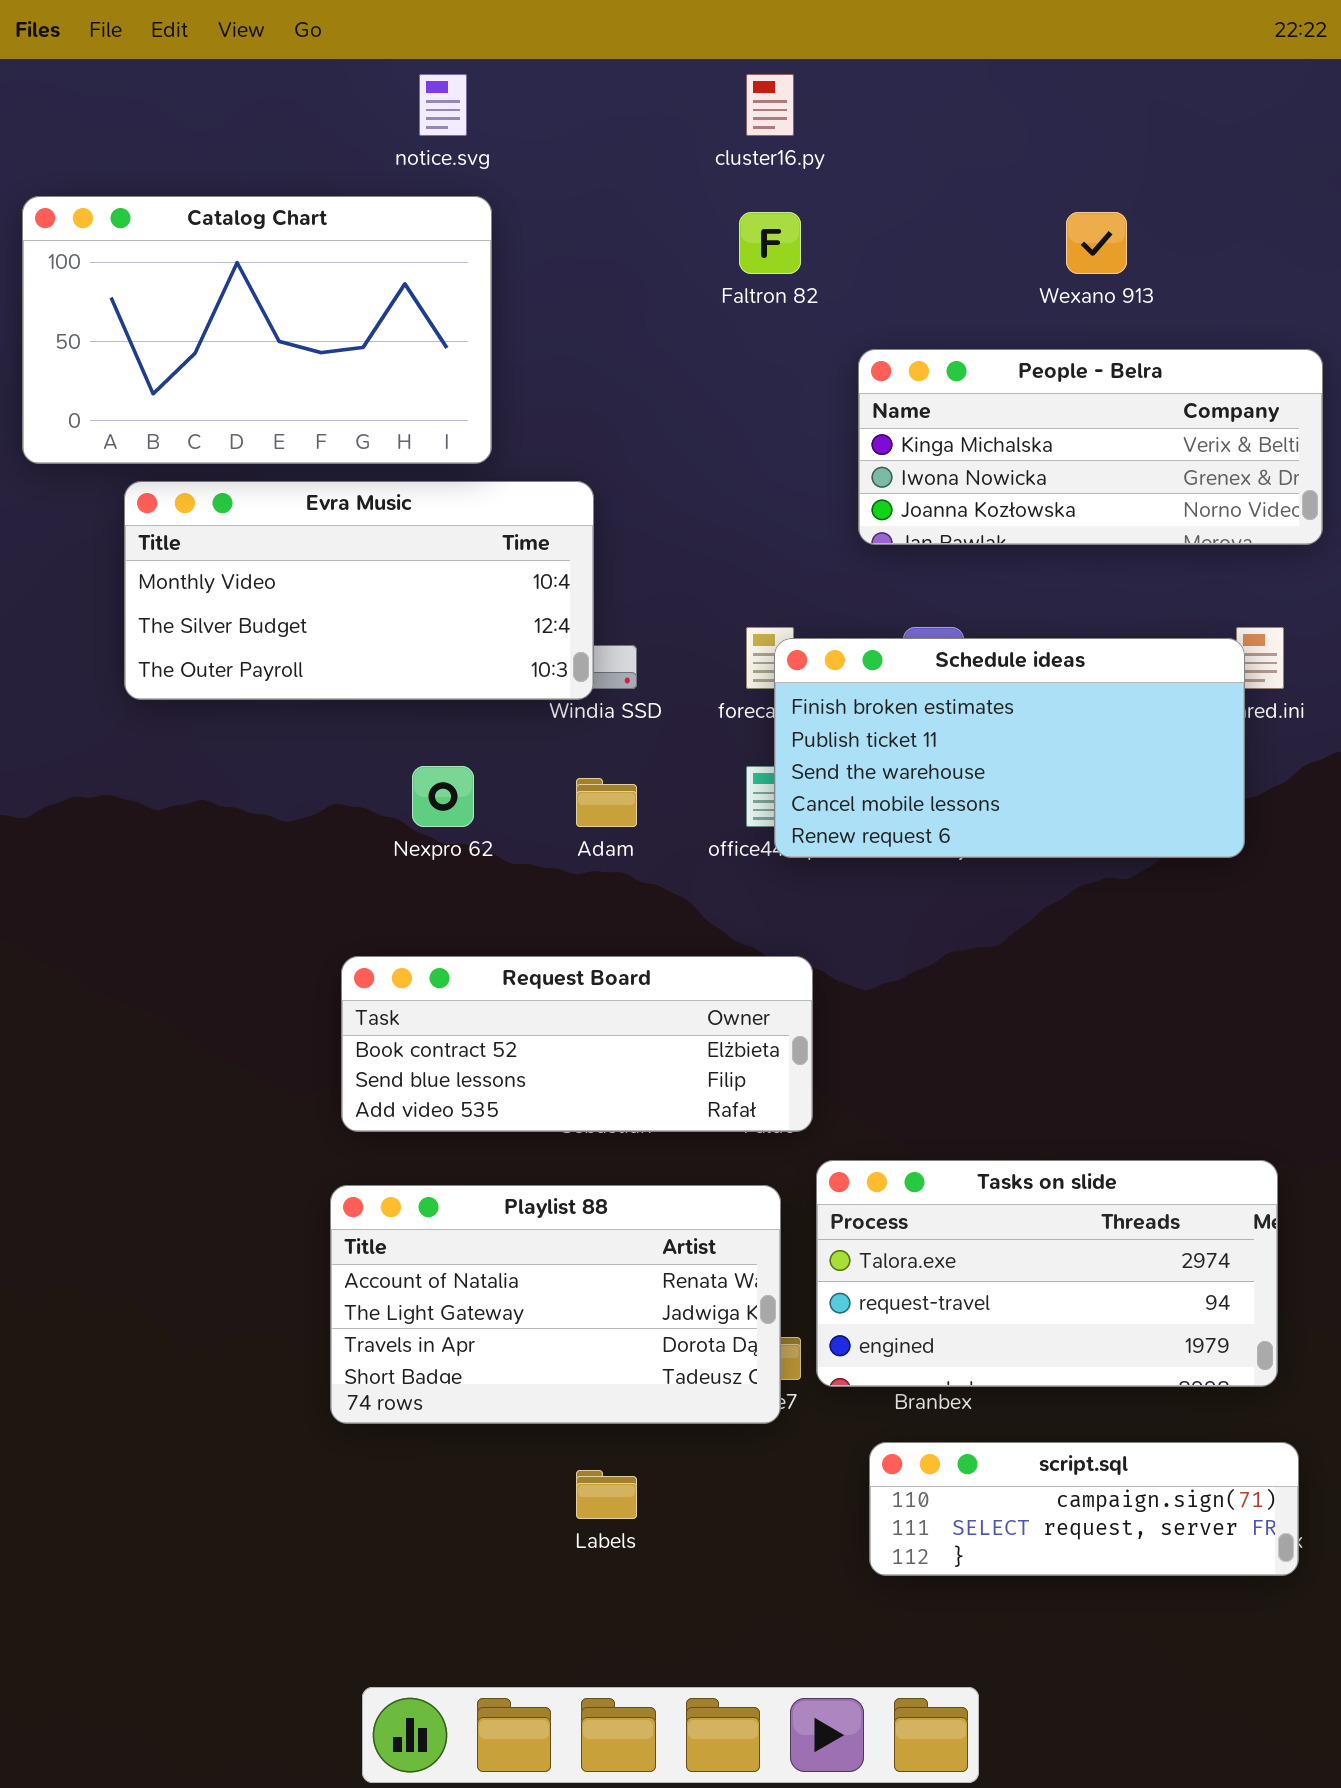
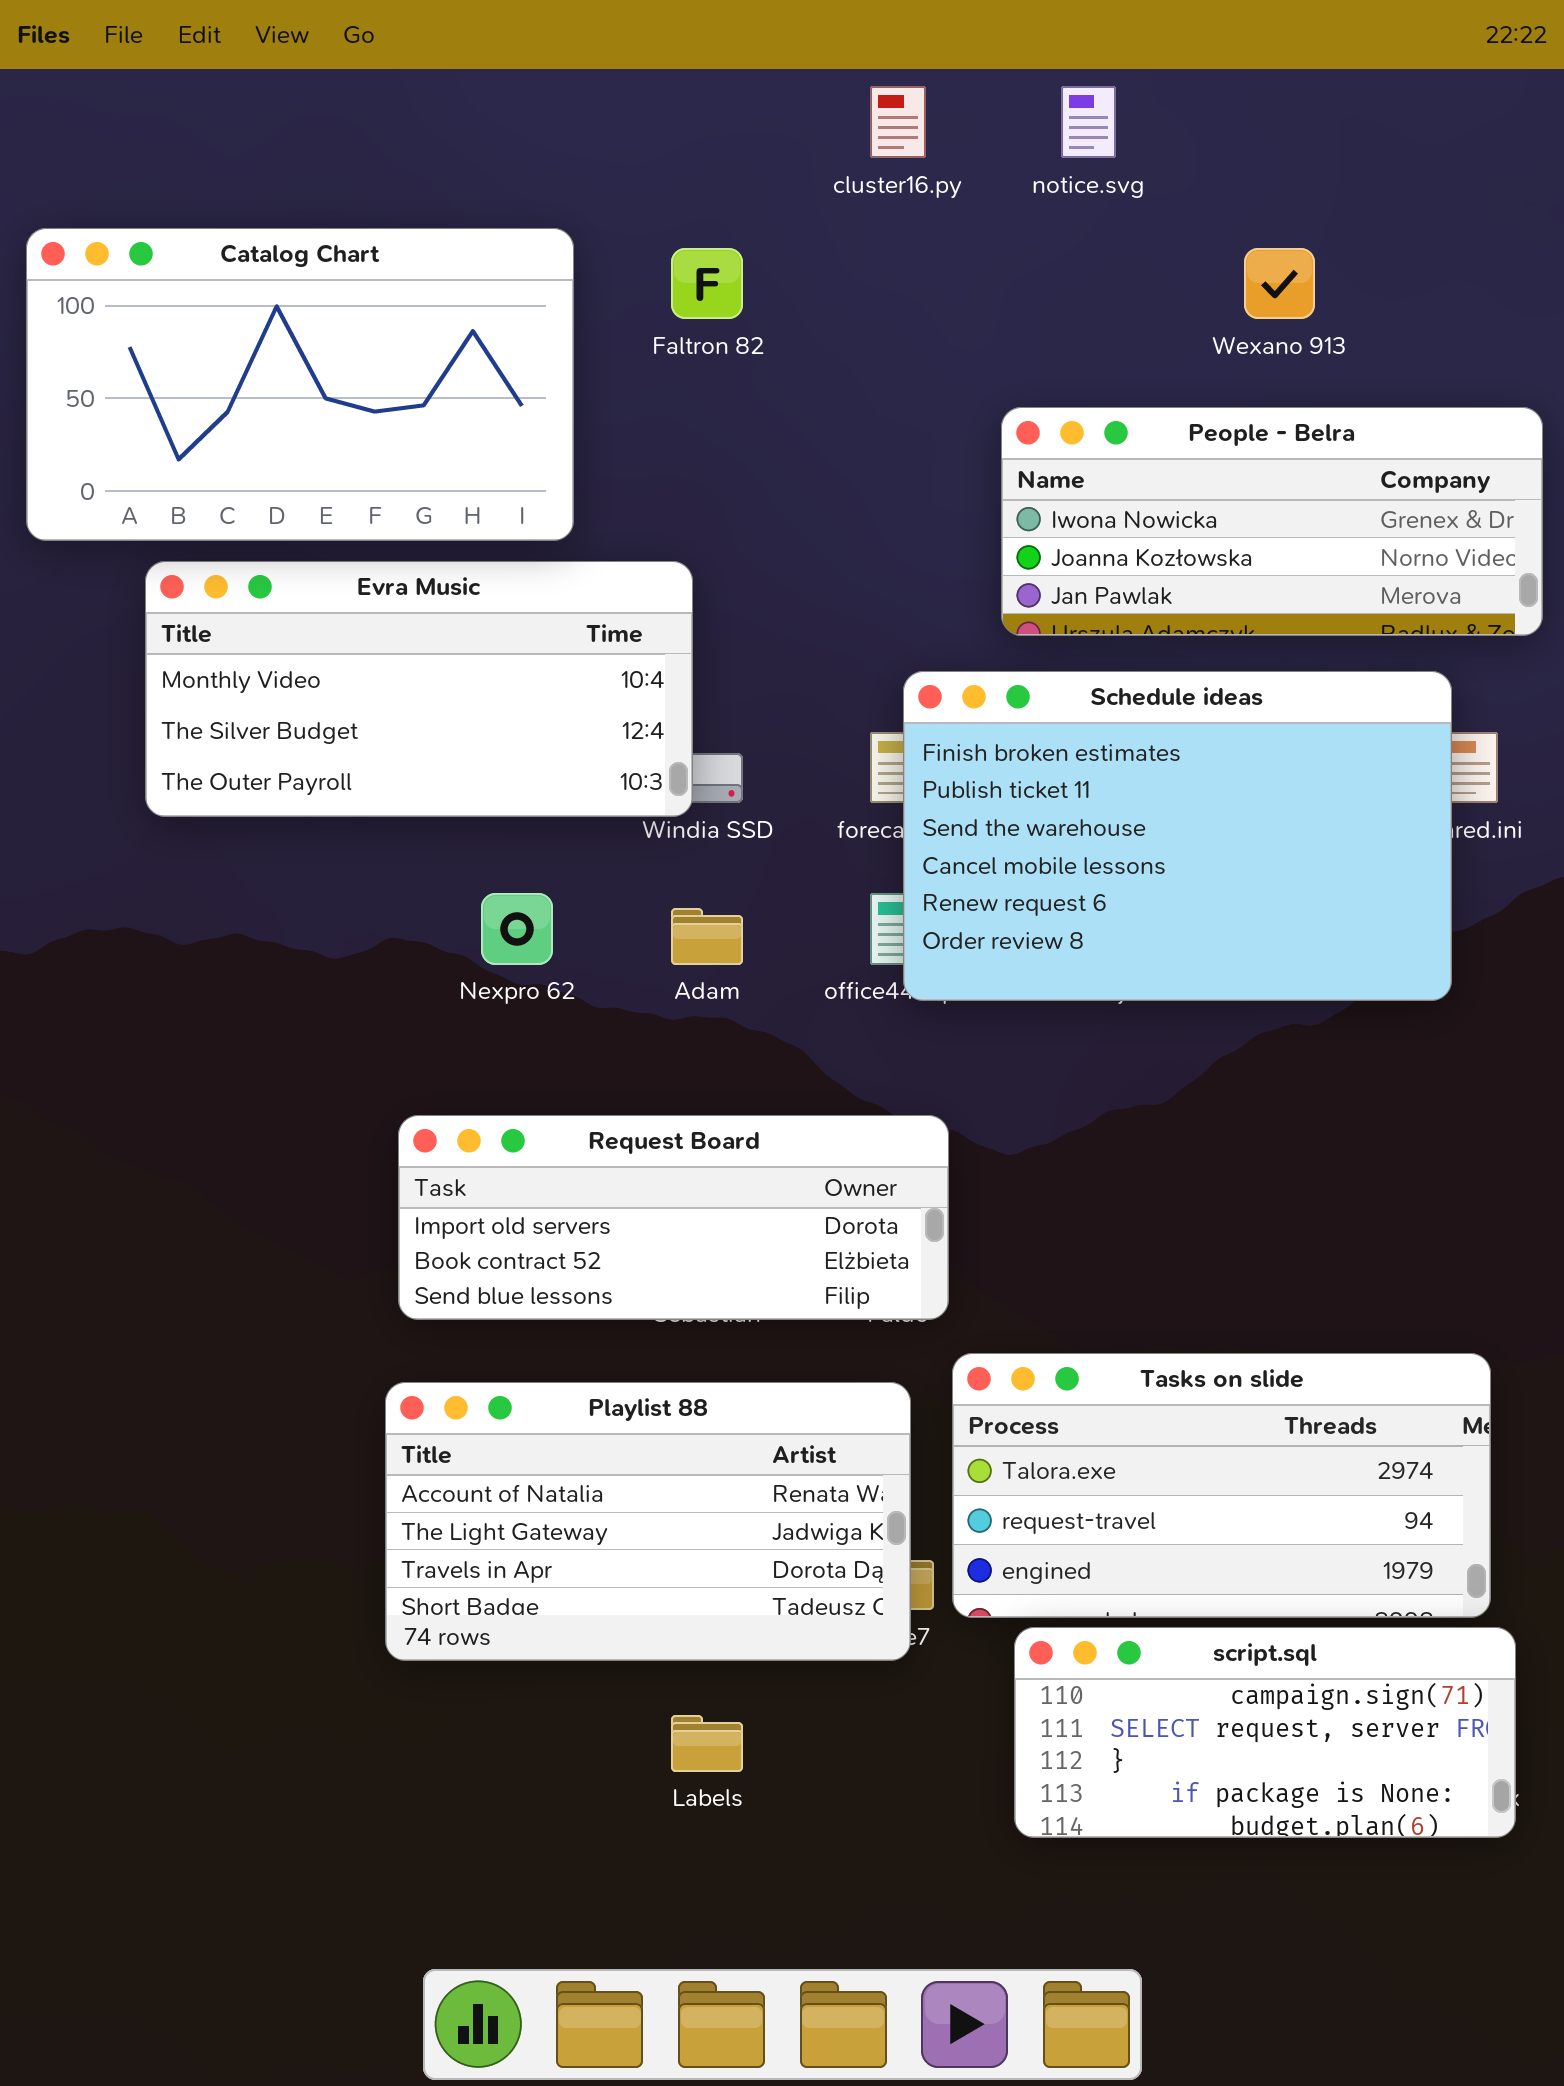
notice.svg: [419,74,467,136] -> [1061,86,1116,158], moved
Faltron 82: [739,212,801,274] -> [671,248,743,319], moved
People - Belra: [858,349,1323,545] -> [1001,407,1543,636], scrolled down 1 row
Schedule ideas: [774,638,1245,858] -> [903,671,1452,1001], resized
Request Board: [341,956,813,1132] -> [398,1115,949,1320], scrolled up 1 row
script.sql: [869,1442,1299,1576] -> [1014,1627,1516,1838], resized

